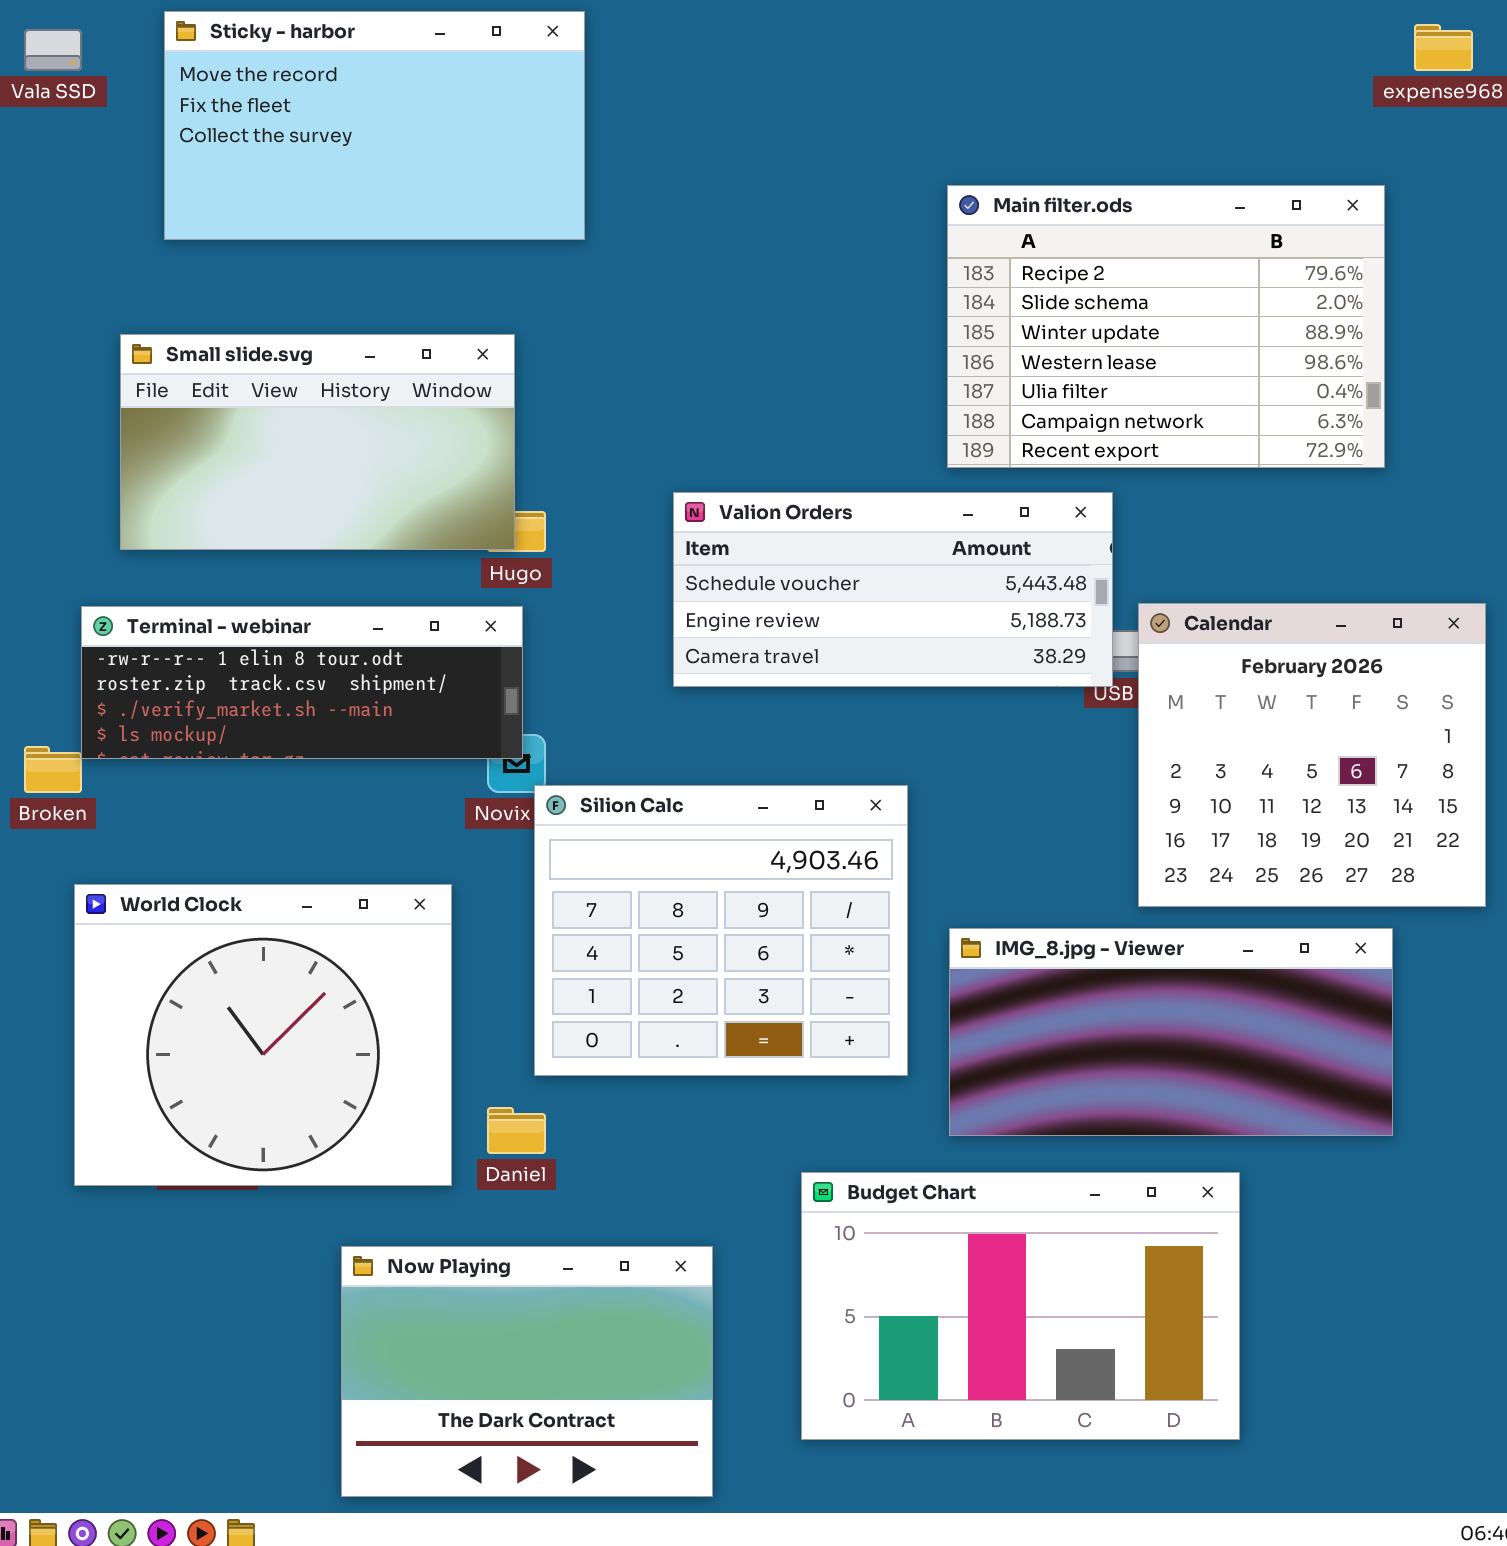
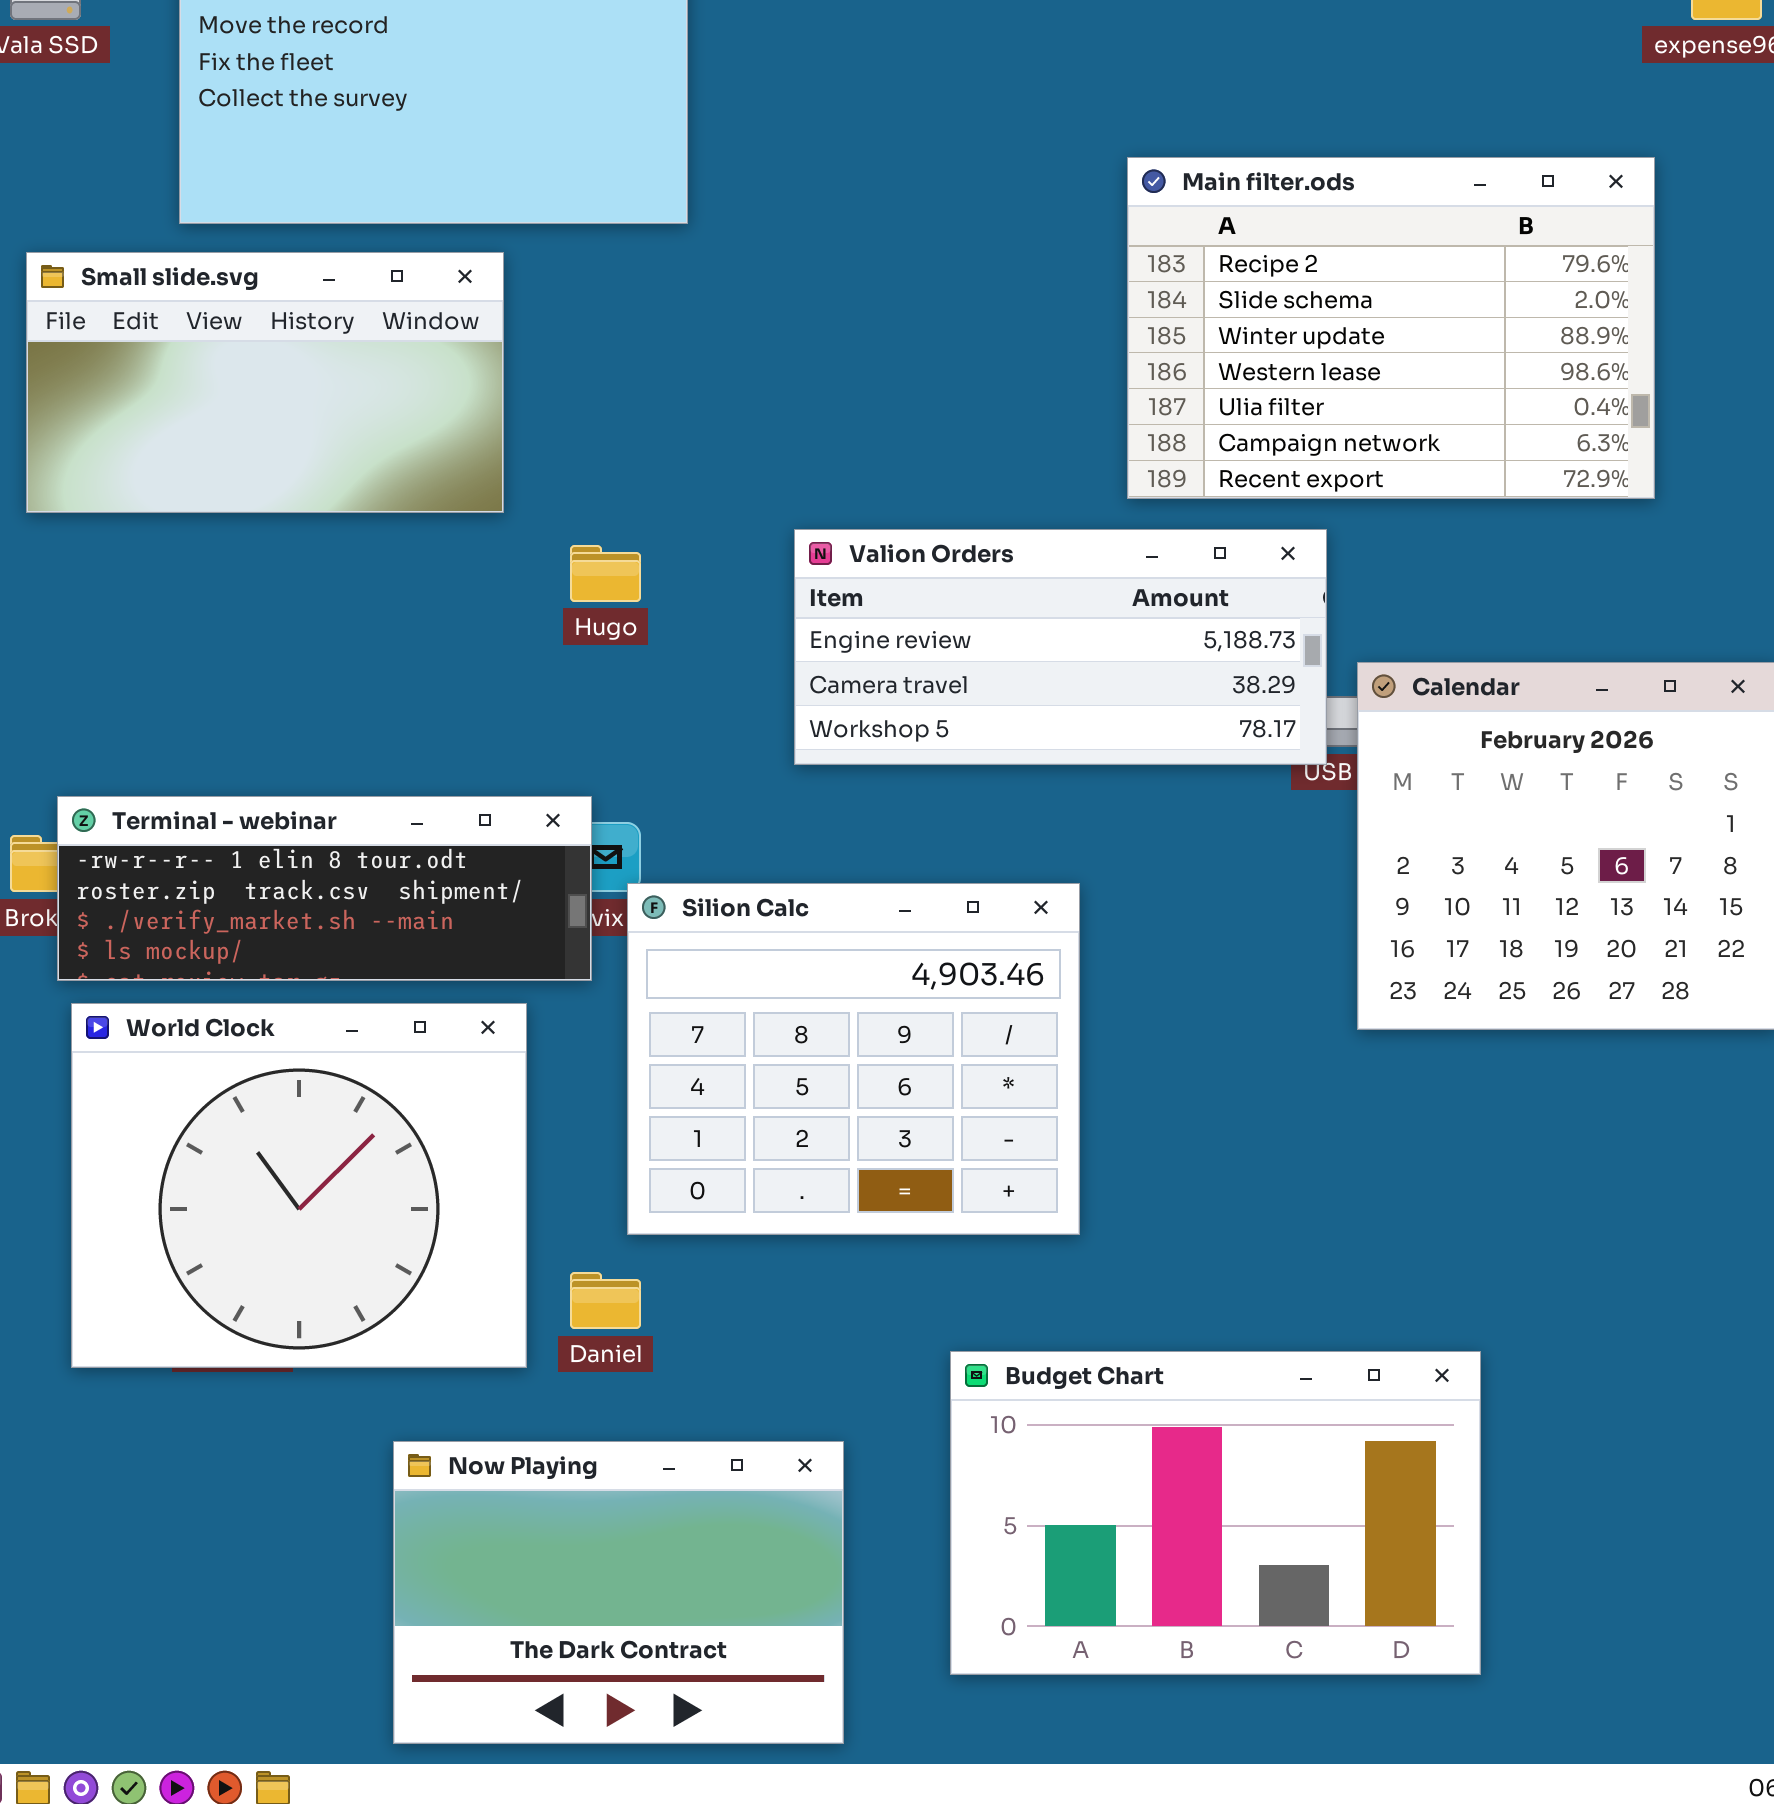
Small slide.svg: [120,334,515,550] -> [26,252,504,513], moved
Valion Orders: [673,492,1113,687] -> [794,529,1327,765], scrolled down 1 row
Terminal - webinar: [81,606,523,759] -> [57,796,592,981], moved
IMG_8.jpg - Viewer: [949,928,1393,1136] -> none, closed

